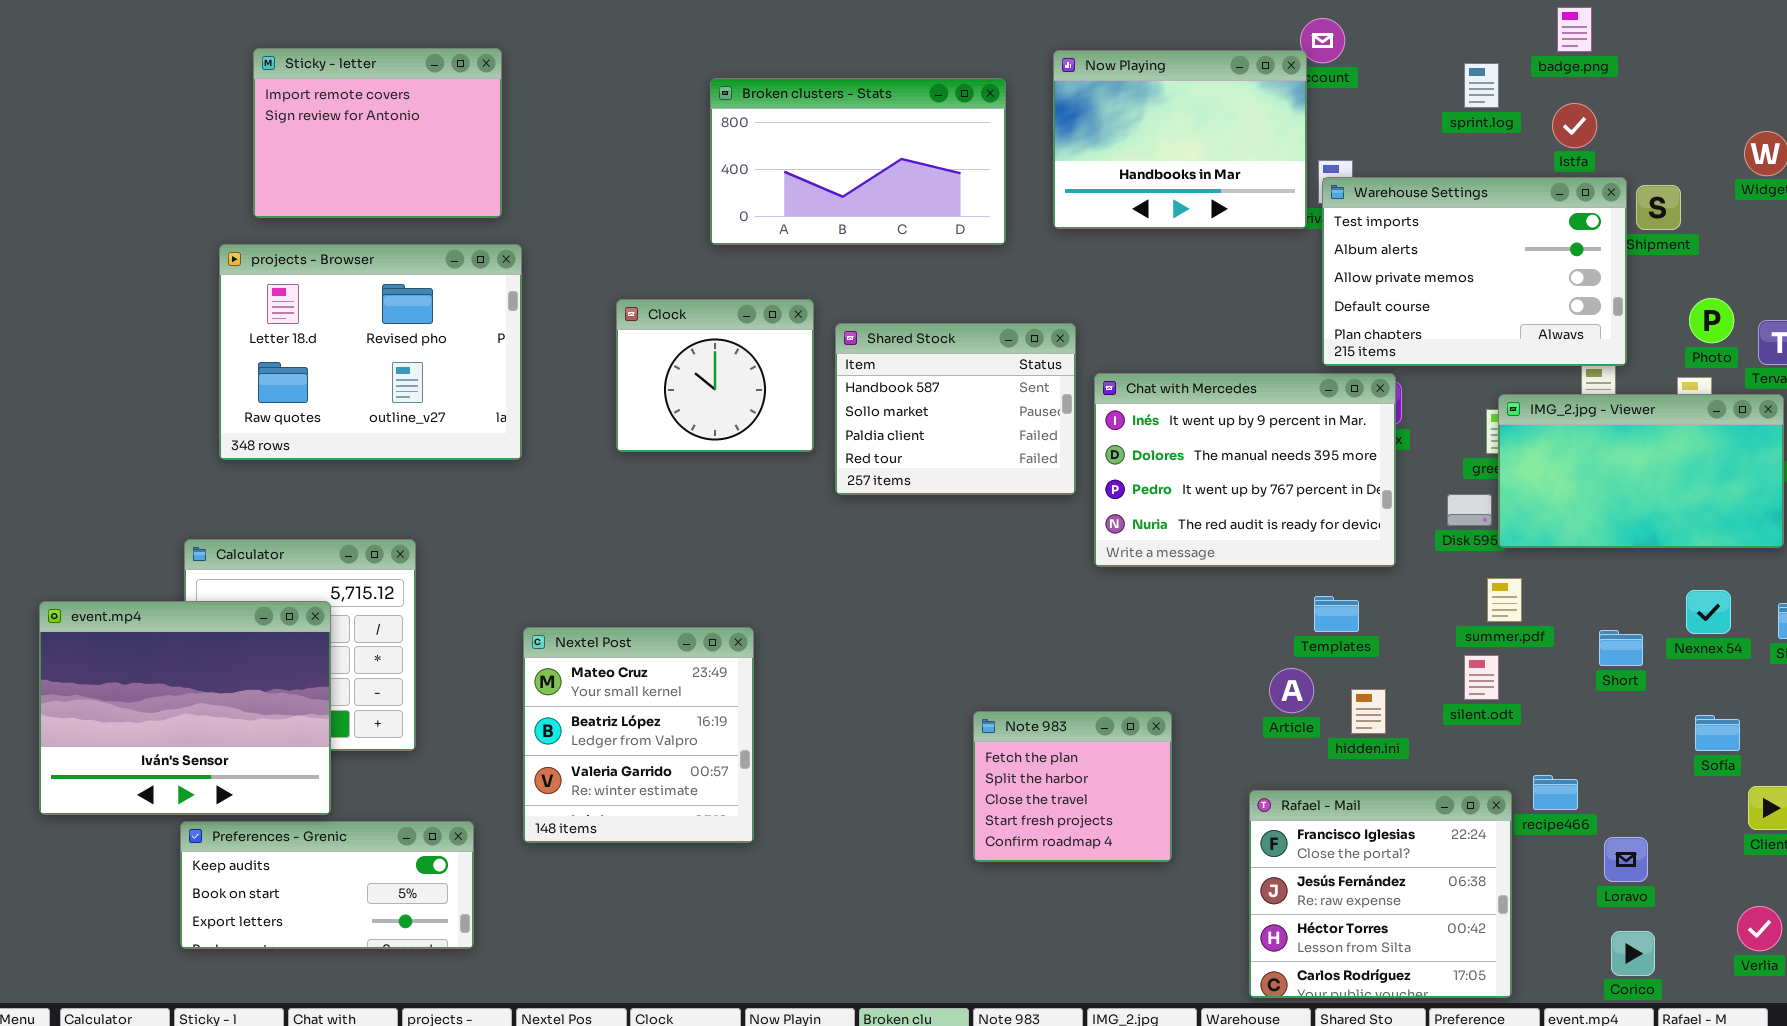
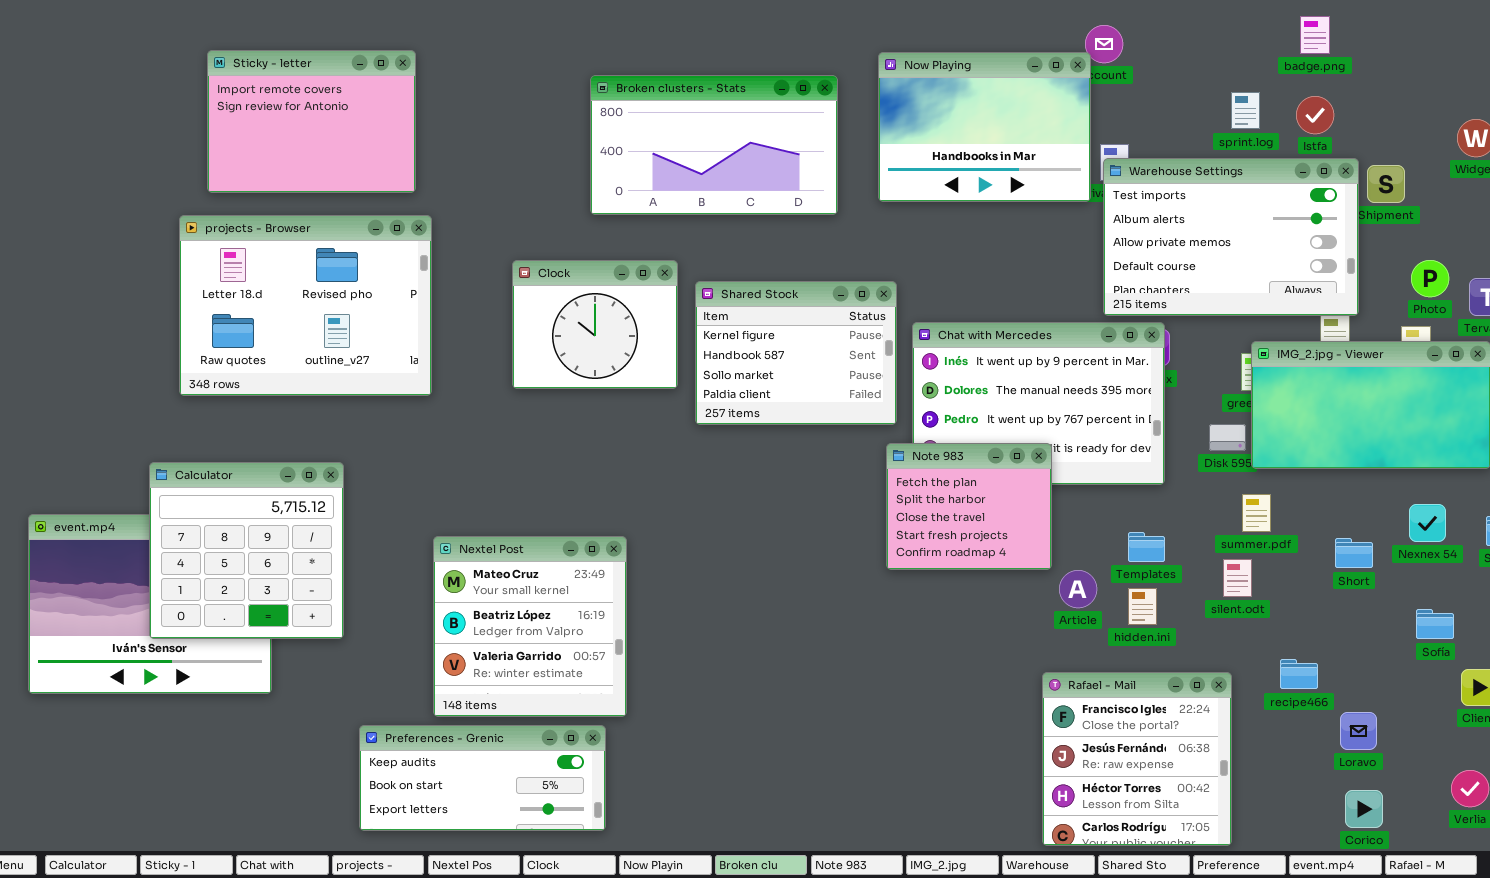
sprint.log: [1464,63,1499,108] -> [1231,92,1260,129], moved
Shared Stock: [835,323,1076,495] -> [695,281,897,425], scrolled up 1 row
Calculator: [184,539,416,751] -> [149,462,344,639], raised
Templates: [1314,596,1359,632] -> [1128,532,1165,562], moved
Note 983: [973,711,1172,862] -> [886,443,1052,570], moved
Rafael - Mail: [1249,790,1512,998] -> [1042,672,1232,846], resized
Preferences - Grenic: [180,821,474,949] -> [359,725,606,831], moved

